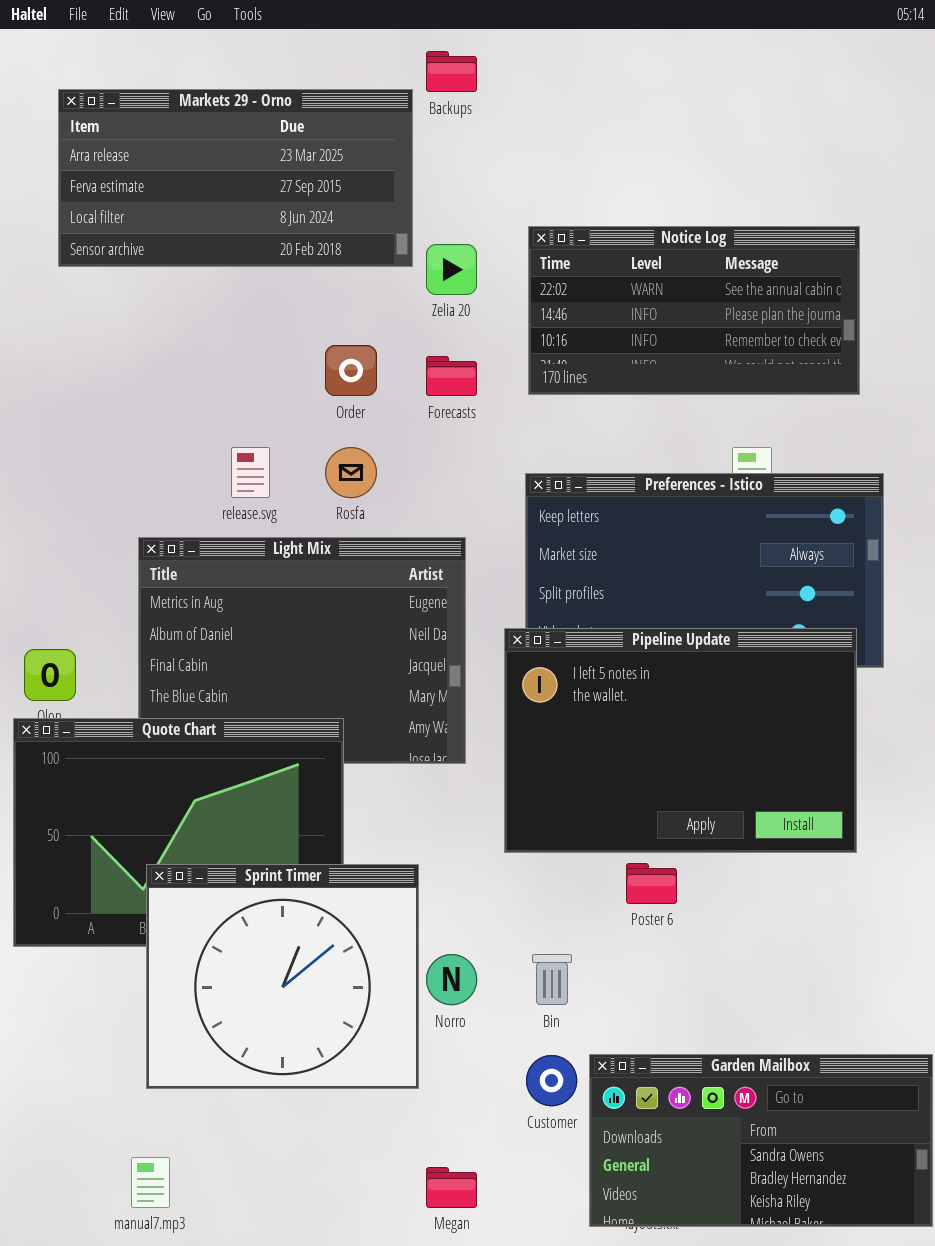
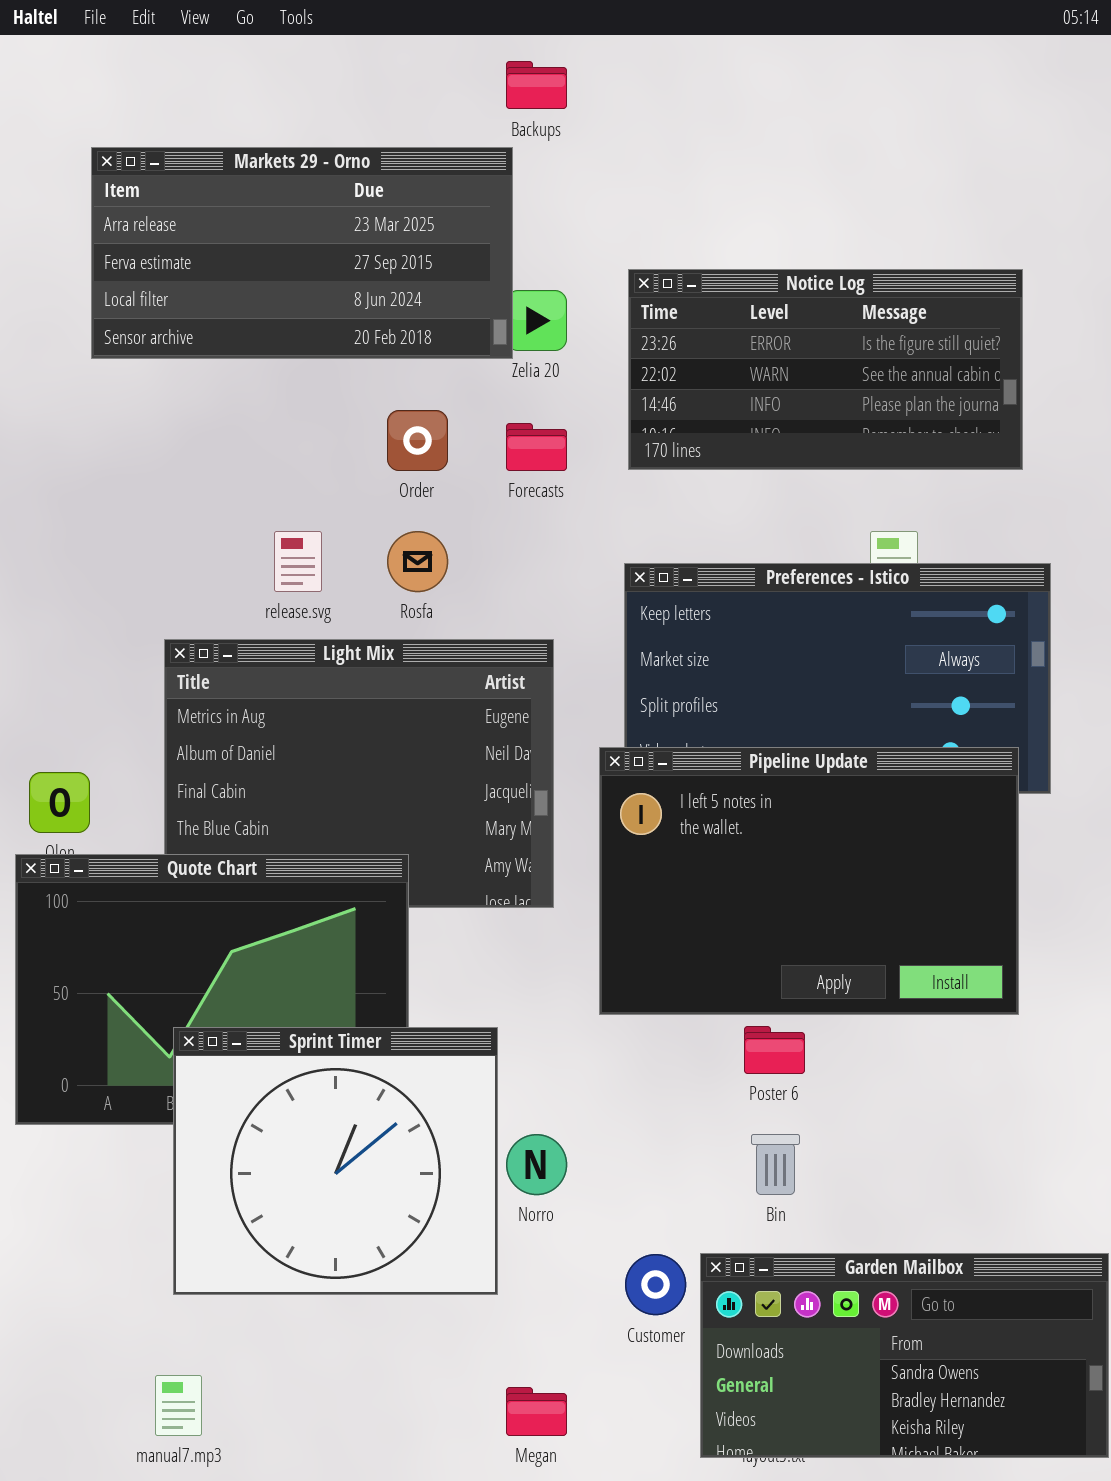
Markets 29 - Orno: [58,89,413,267] -> [91,147,513,359], moved
Notice Log: [528,226,860,395] -> [628,269,1023,470], scrolled up 1 row
Bin: [532,954,572,1005] -> [751,1134,800,1195], moved

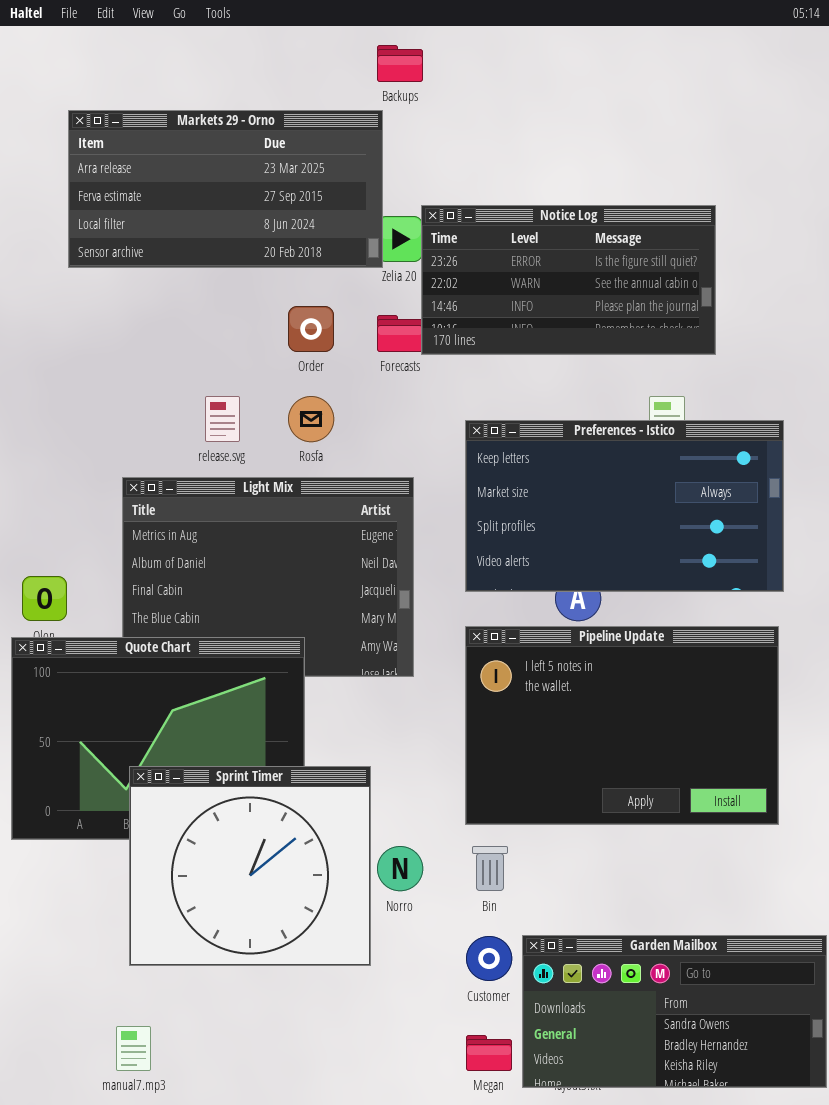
Notice Log: [628,269,1023,470] -> [421,205,716,355], moved
Pipeline Update: [599,747,1019,1015] -> [465,626,779,825], moved
Bin: [751,1134,800,1195] -> [472,846,508,891], moved
Megan: [506,1387,567,1436] -> [466,1035,512,1071], moved

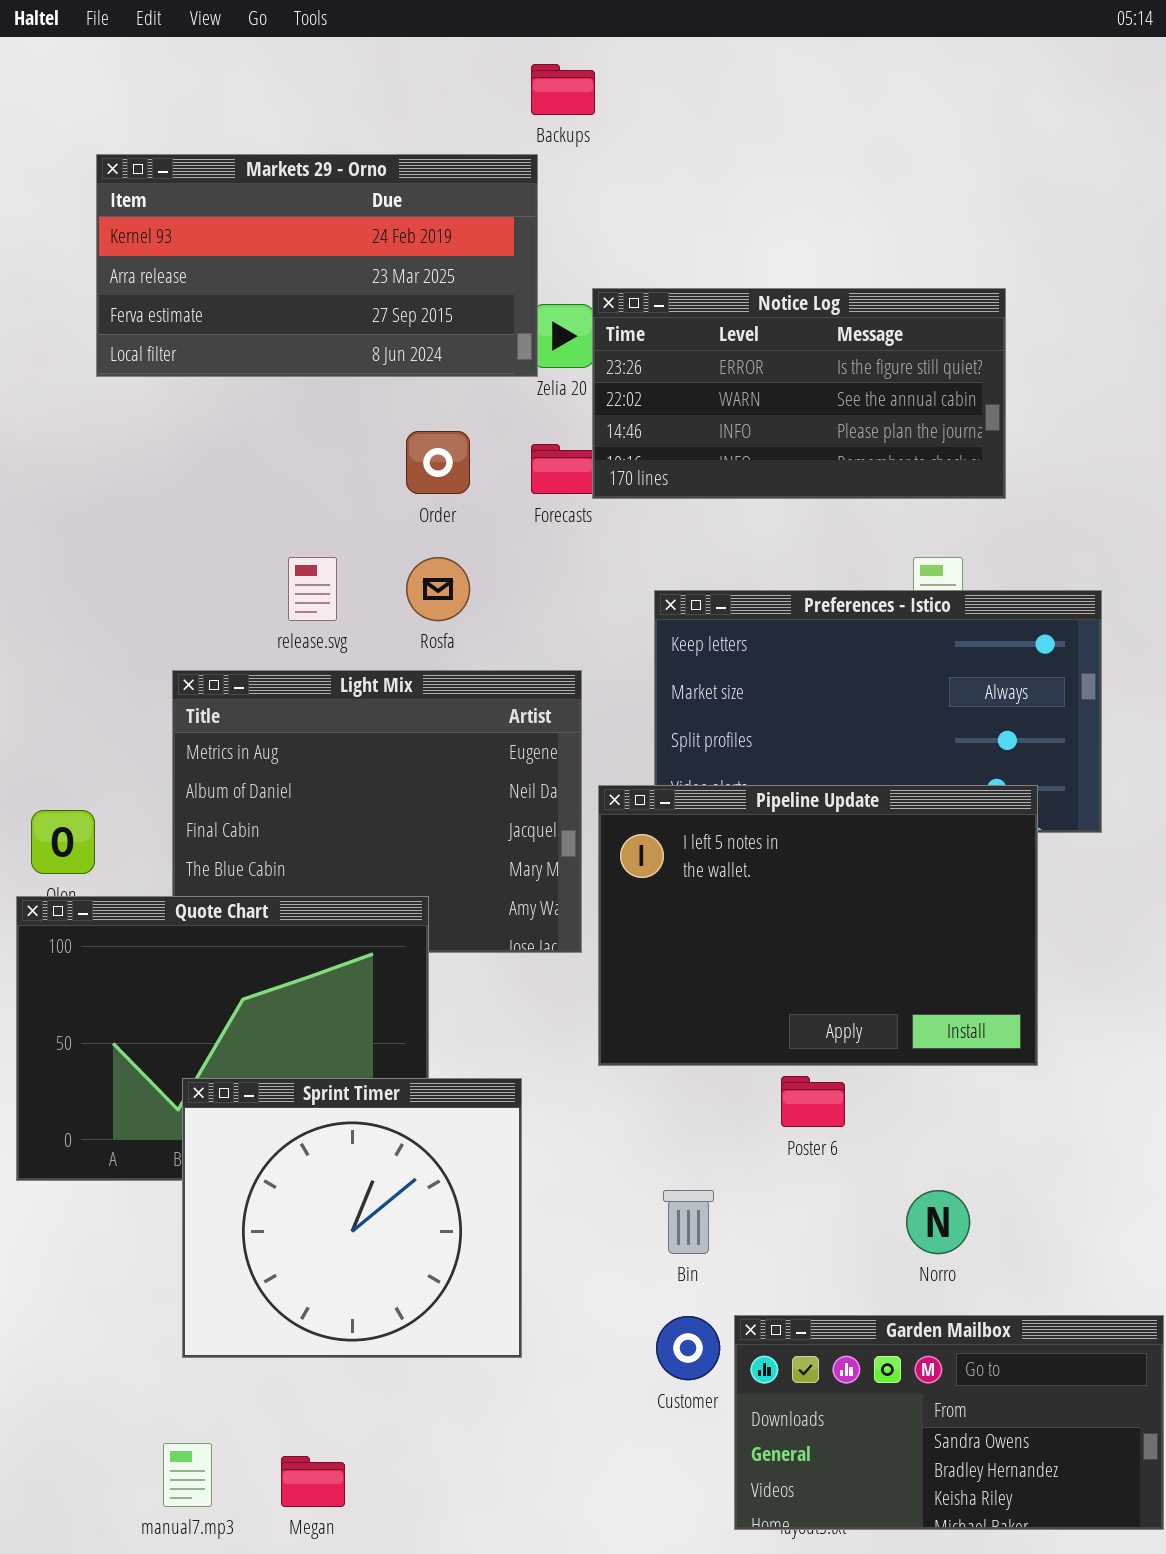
Markets 29 - Orno: [68,110,383,268] -> [96,154,538,377], scrolled up 1 row
Pipeline Update: [465,626,779,825] -> [598,785,1038,1066], moved
Norro: [377,846,423,891] -> [906,1190,970,1254], moved
Megan: [466,1035,512,1071] -> [281,1456,345,1507], moved

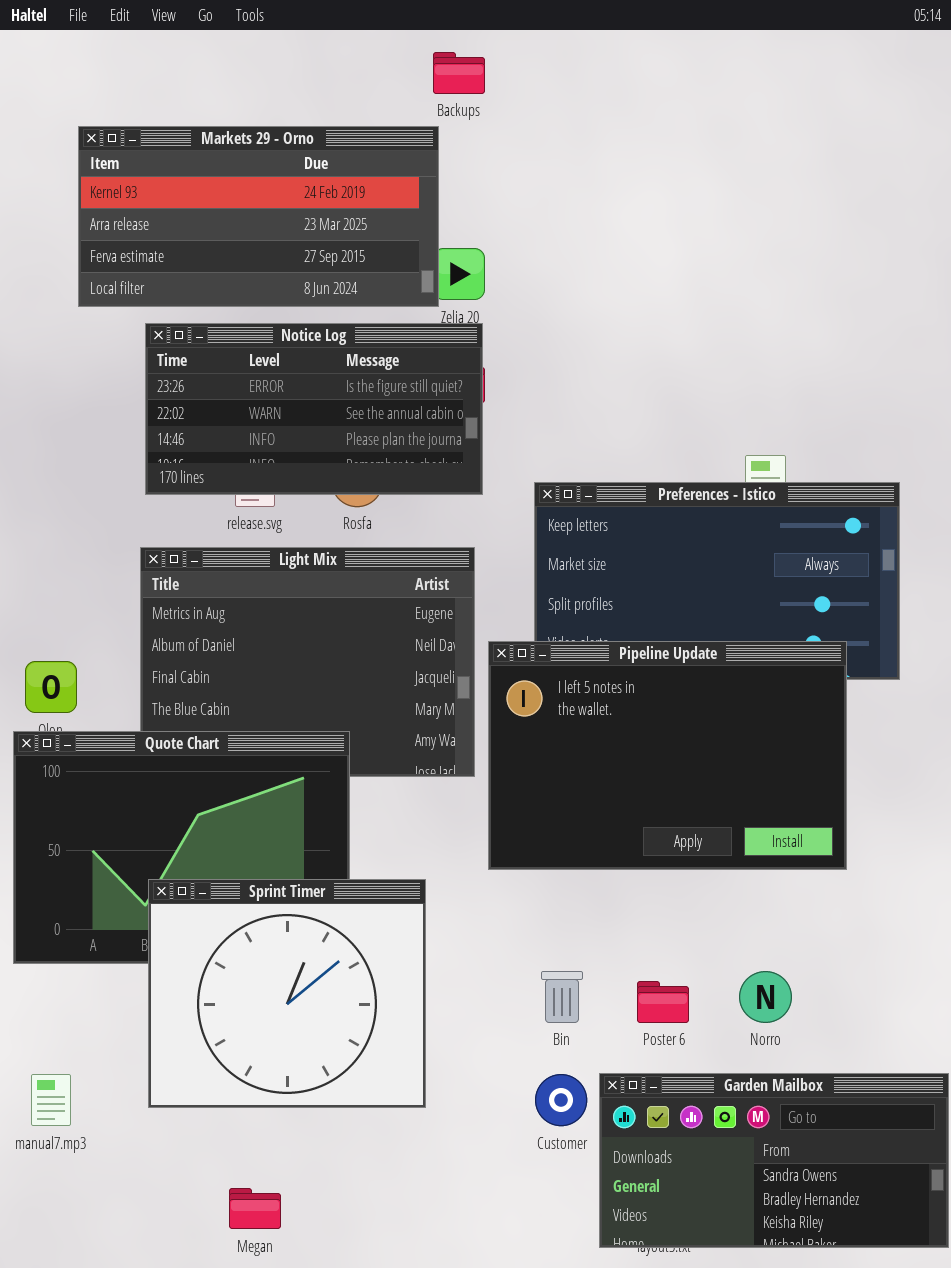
Notice Log: [592,288,1006,499] -> [145,323,483,495], moved
Poster 6: [781,1076,845,1127] -> [637,981,689,1023], moved
manual7.mp3: [163,1443,212,1507] -> [31,1074,71,1126], moved

